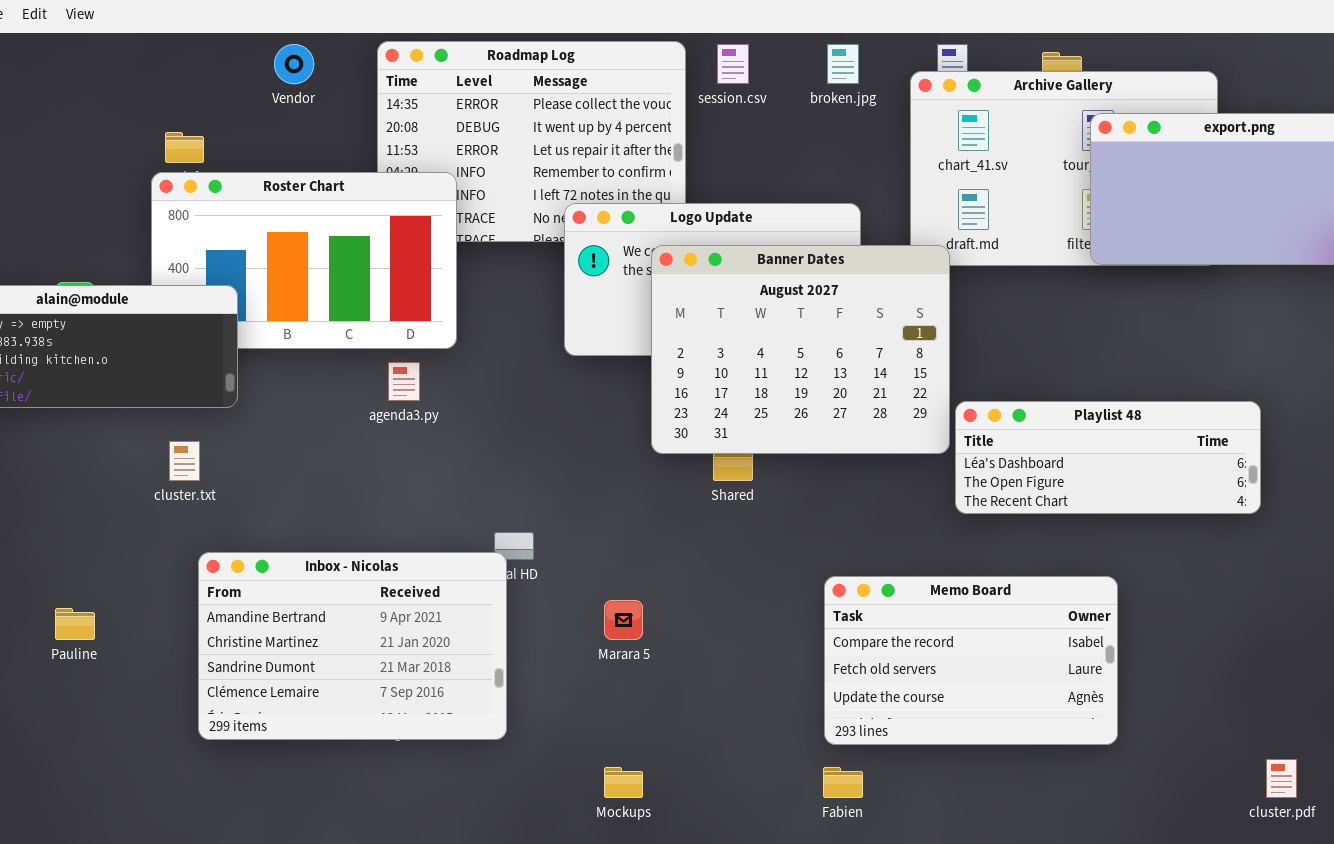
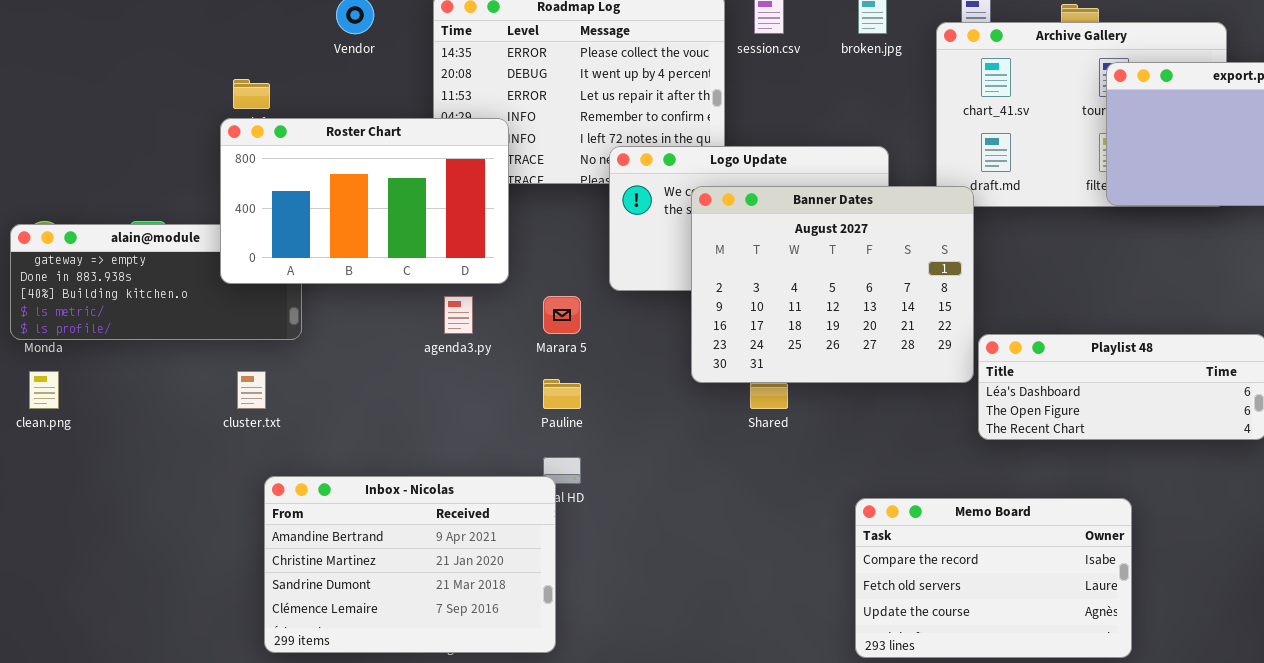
Roster Chart: [151,172,457,349] -> [220,118,509,284], raised
Marara 5: [604,600,643,640] -> [543,296,581,334], moved
Pauline: [55,608,95,640] -> [543,379,581,409], moved

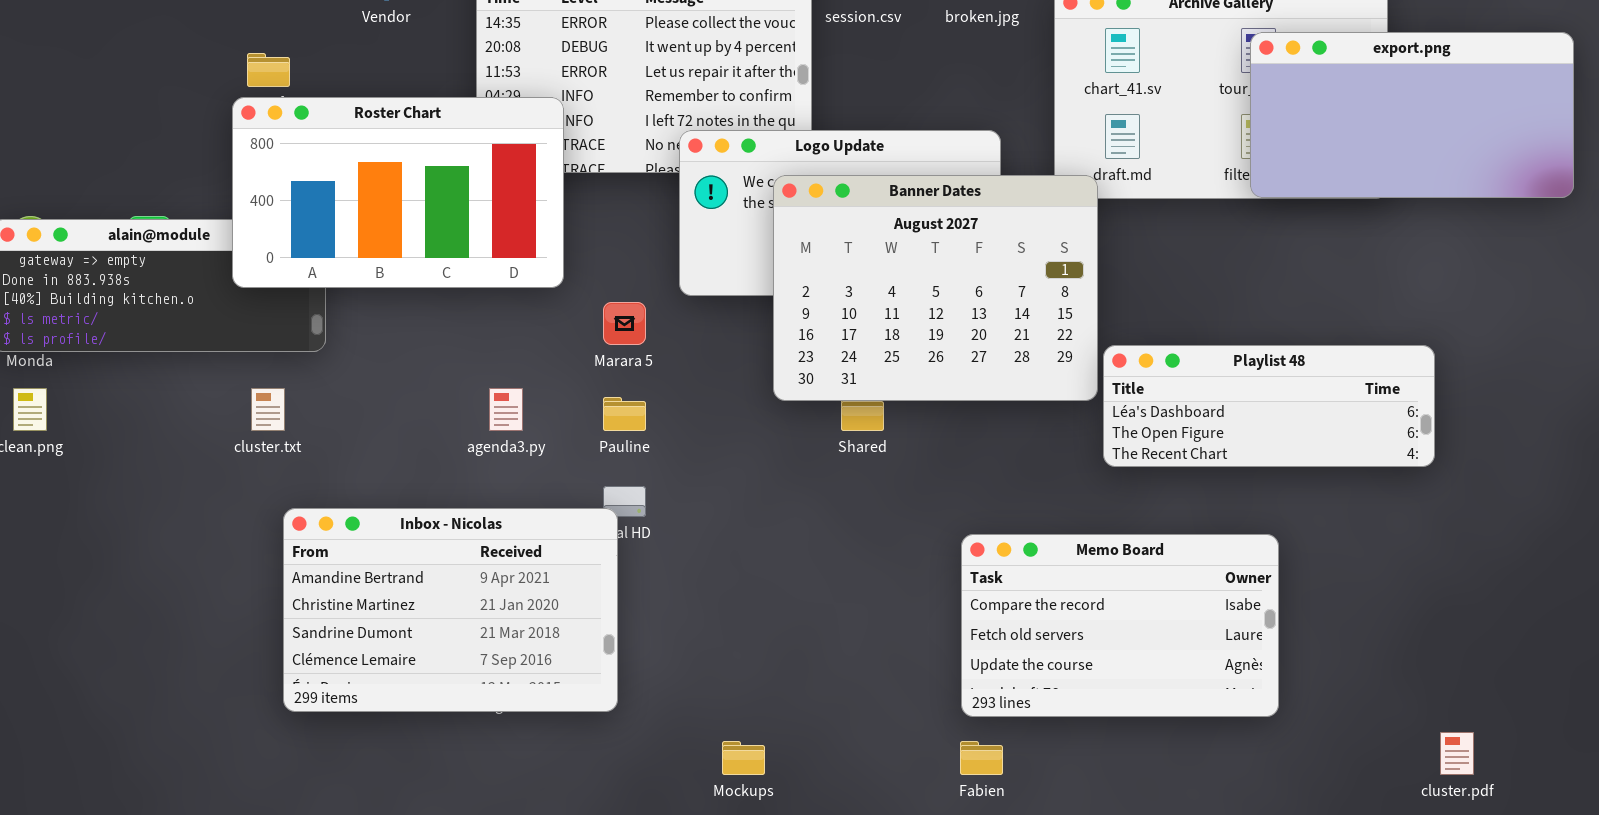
agenda3.py: [444,296,473,334] -> [489,388,523,431], moved

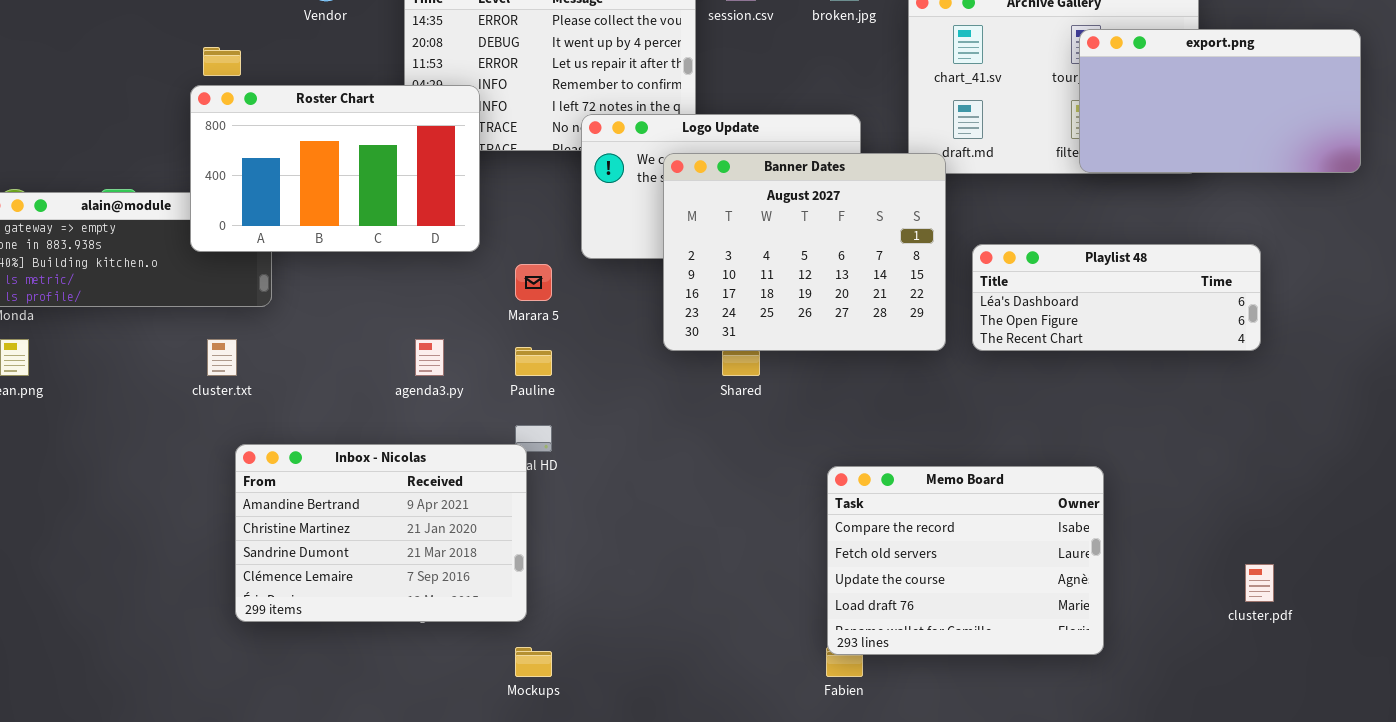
Playlist 48: [1103,345,1435,467] -> [972,244,1261,351], moved
Memo Board: [961,534,1279,717] -> [827,466,1104,655], resized
cluster.pdf: [1440,732,1474,775] -> [1245,564,1274,602], moved
Mockups: [722,741,765,775] -> [515,647,552,677], moved

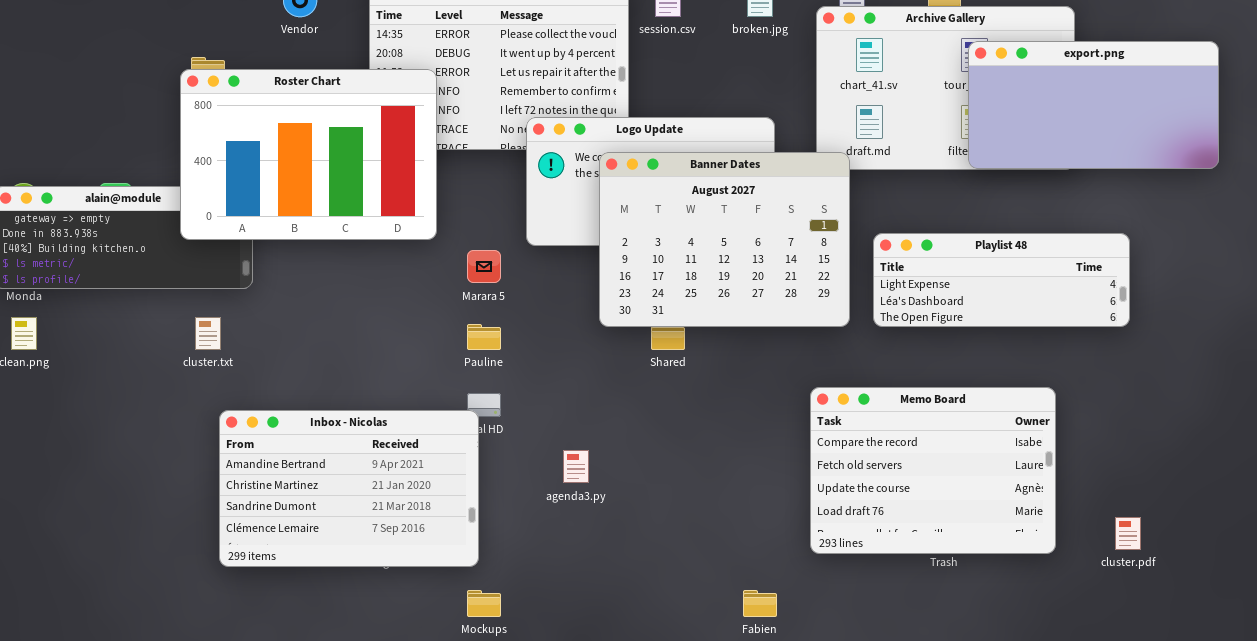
Roster Chart: [190,85,480,252] -> [180,69,437,240], resized
Playlist 48: [972,244,1261,351] -> [873,233,1130,327], scrolled up 1 row
agenda3.py: [415,339,444,376] -> [563,450,589,483], moved
Memo Board: [827,466,1104,655] -> [810,387,1056,554], moved

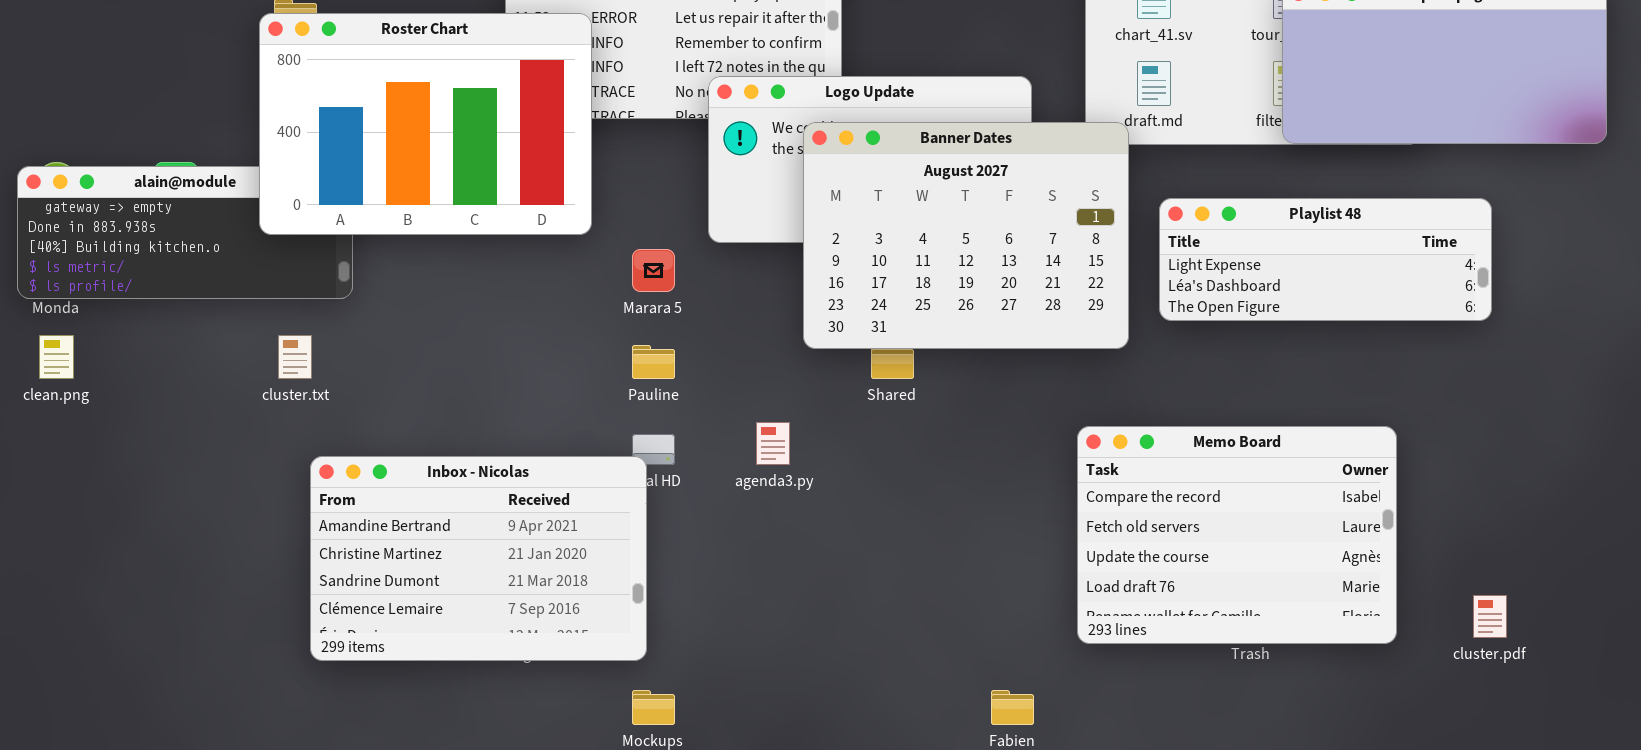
Playlist 48: [873,233,1130,327] -> [1159,198,1492,321], moved
agenda3.py: [563,450,589,483] -> [756,422,790,465], moved

